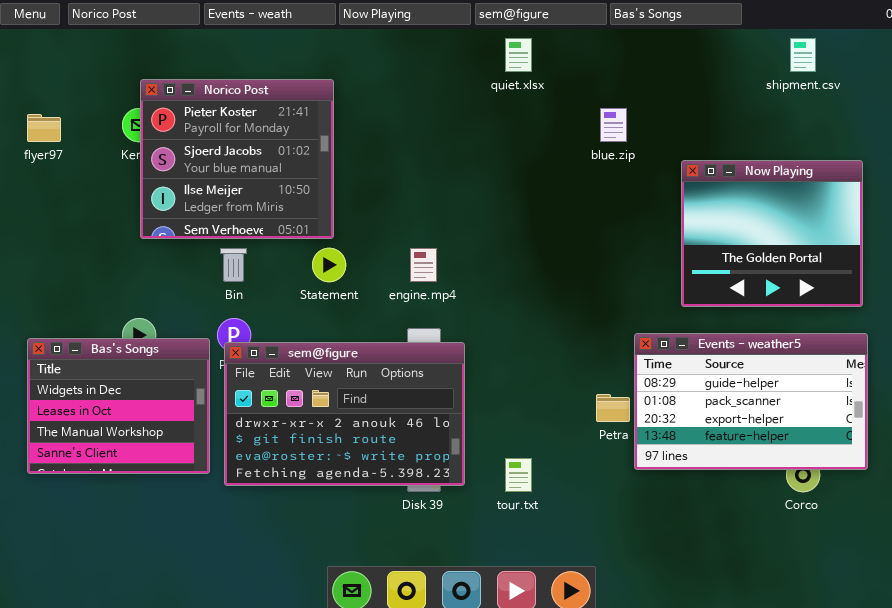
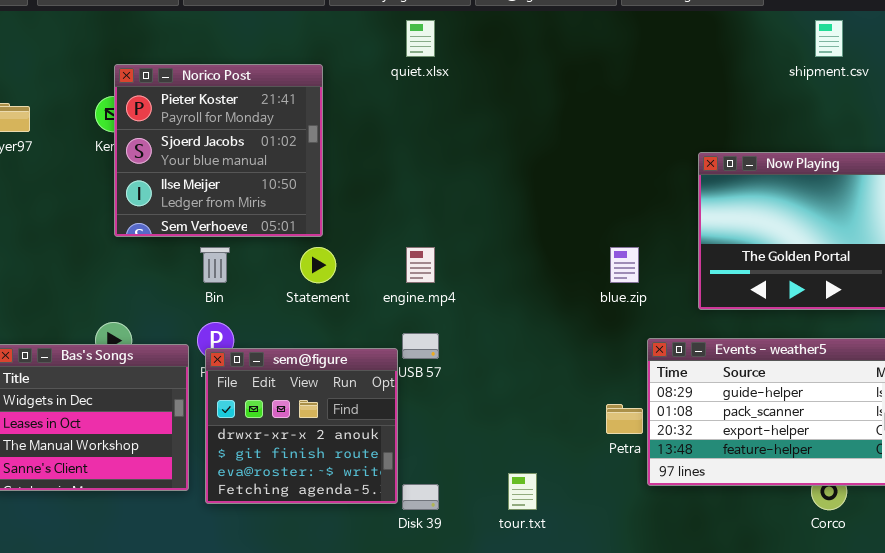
quiet.xlsx: [505,38,532,72] -> [406,20,435,57], moved
blue.zip: [600,108,627,142] -> [610,247,639,283], moved
sem@figure: [224,342,465,486] -> [205,348,398,504], resized

